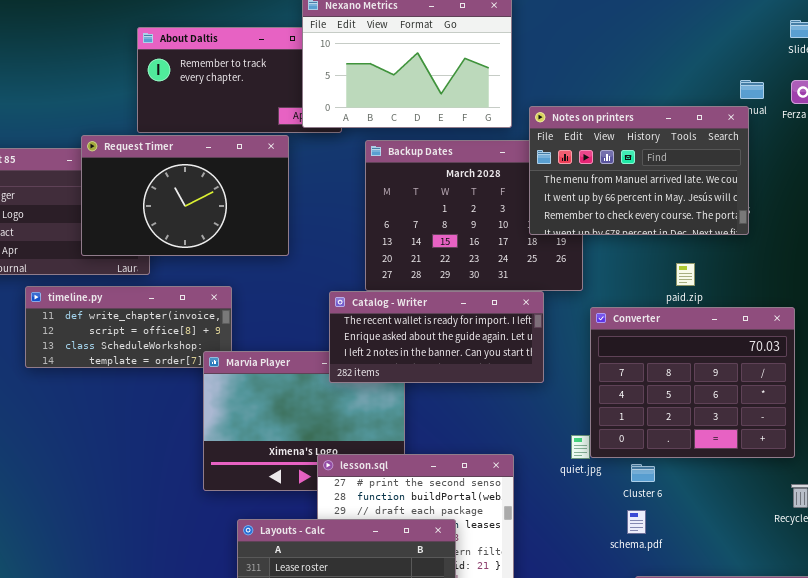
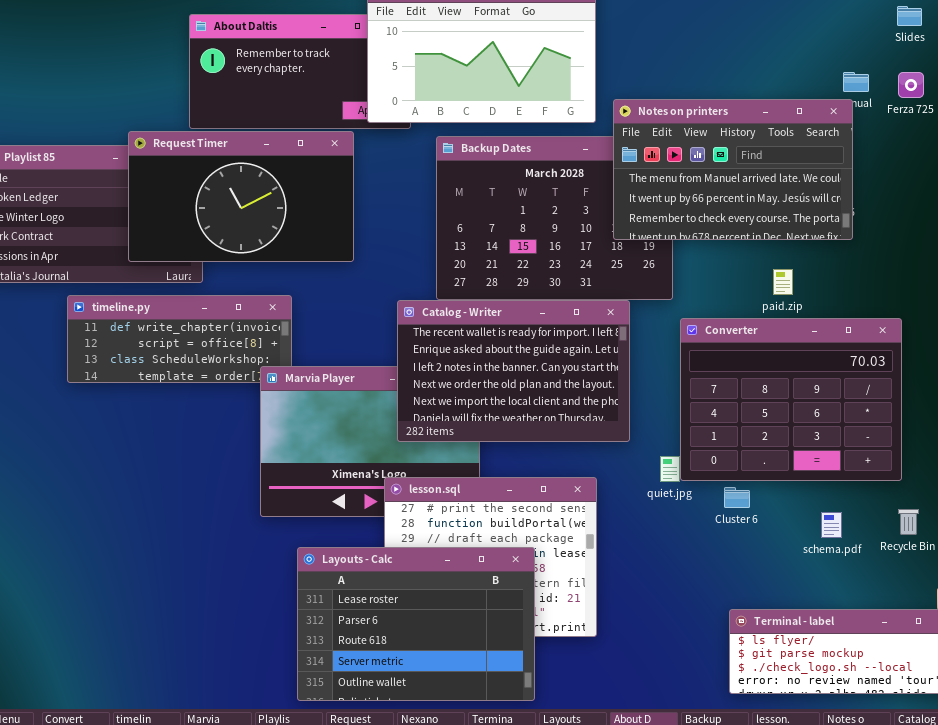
Catalog - Writer: [329,291,544,383] -> [397,300,630,442], resized
schema.pdf: [627,510,646,534] -> [821,512,842,538], moved

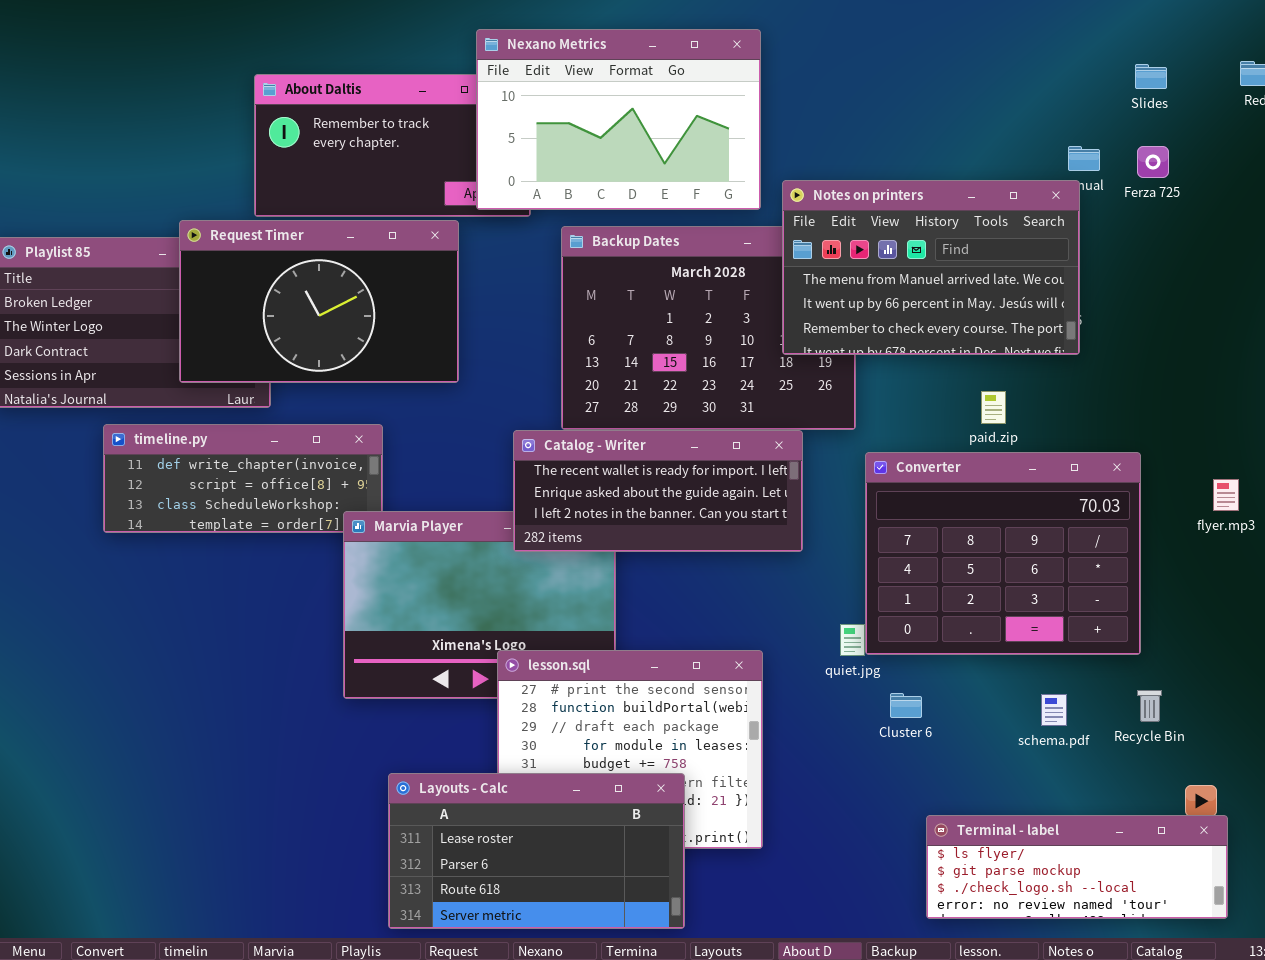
Catalog - Writer: [397,300,630,442] -> [513,430,803,552], resized
Cluster 6: [724,487,750,508] -> [890,693,922,718], moved
Layouts - Calc: [297,547,535,701] -> [388,773,685,929], resized

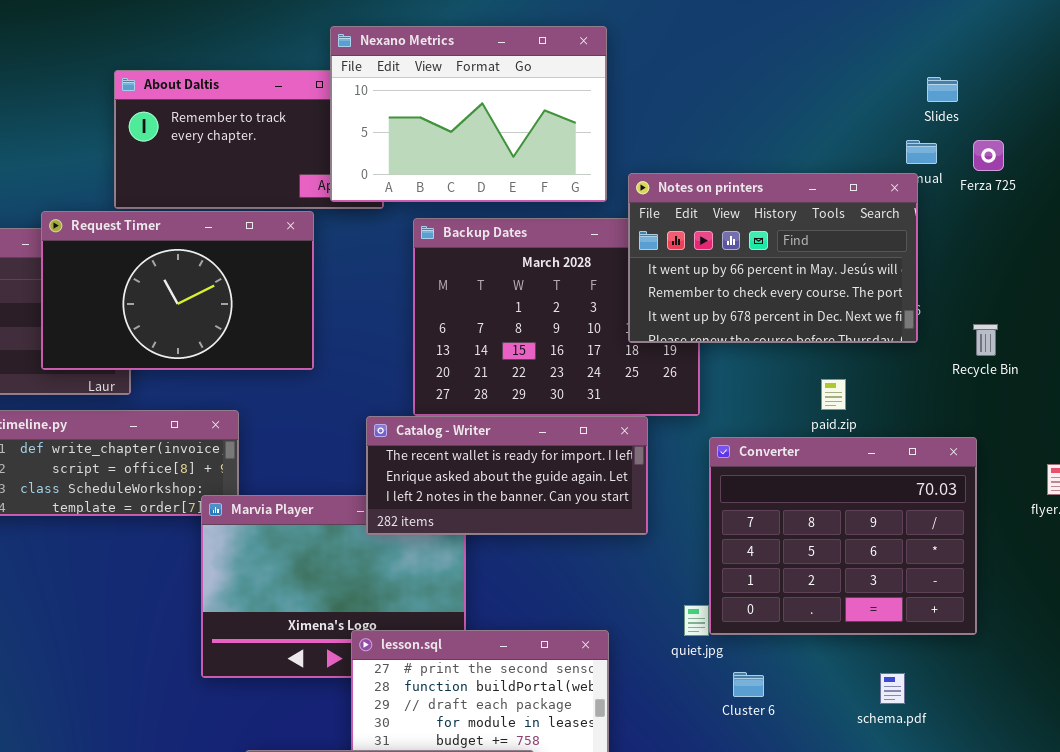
Slides: [1135,64,1167,89] -> [927,77,958,102], moved
Notes on printers: [782,180,1080,355] -> [628,173,918,343], scrolled down 1 row
Recycle Bin: [1137,690,1162,722] -> [973,324,998,356], moved

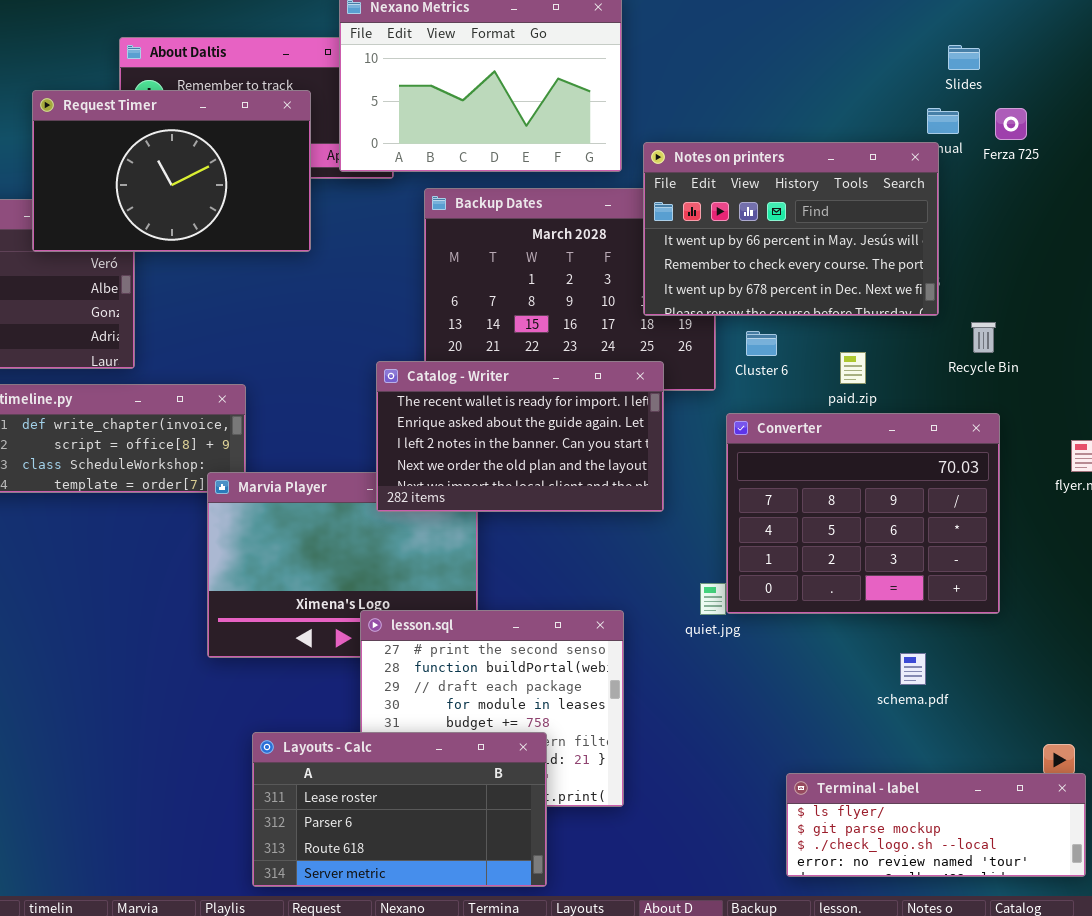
Request Timer: [41,211,314,370] -> [32,90,311,252], moved
Recycle Bin: [973,324,998,356] -> [971,322,996,353], moved
Catalog - Writer: [366,416,648,535] -> [376,361,664,512], resized
Cluster 6: [733,672,764,697] -> [746,331,777,356], moved

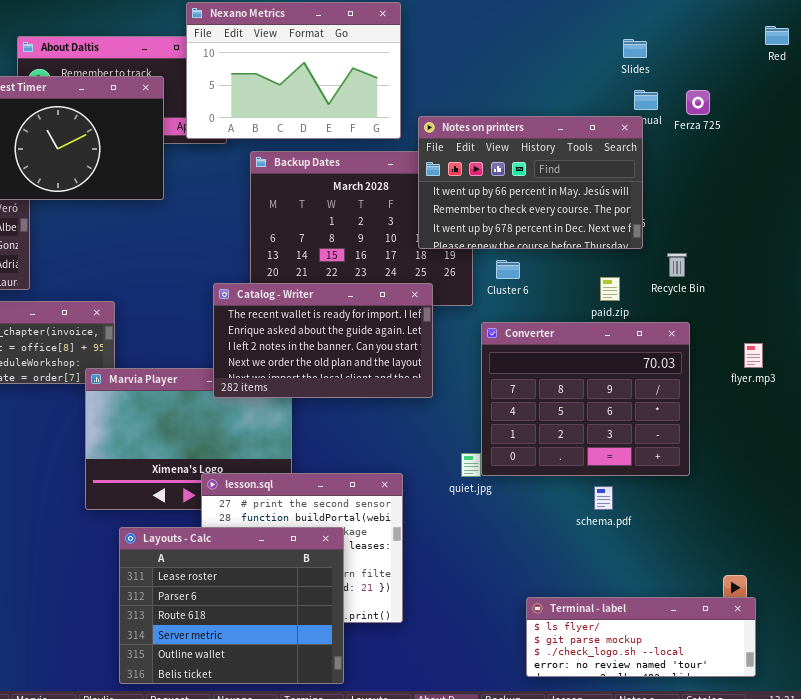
Slides: [948,45,980,70] -> [623,39,647,58], moved
paid.zip: [840,352,866,384] -> [600,277,620,301], moved
schema.pdf: [900,653,926,685] -> [594,486,613,510], moved
Layouts - Calc: [252,732,547,887] -> [119,527,344,684], resized

